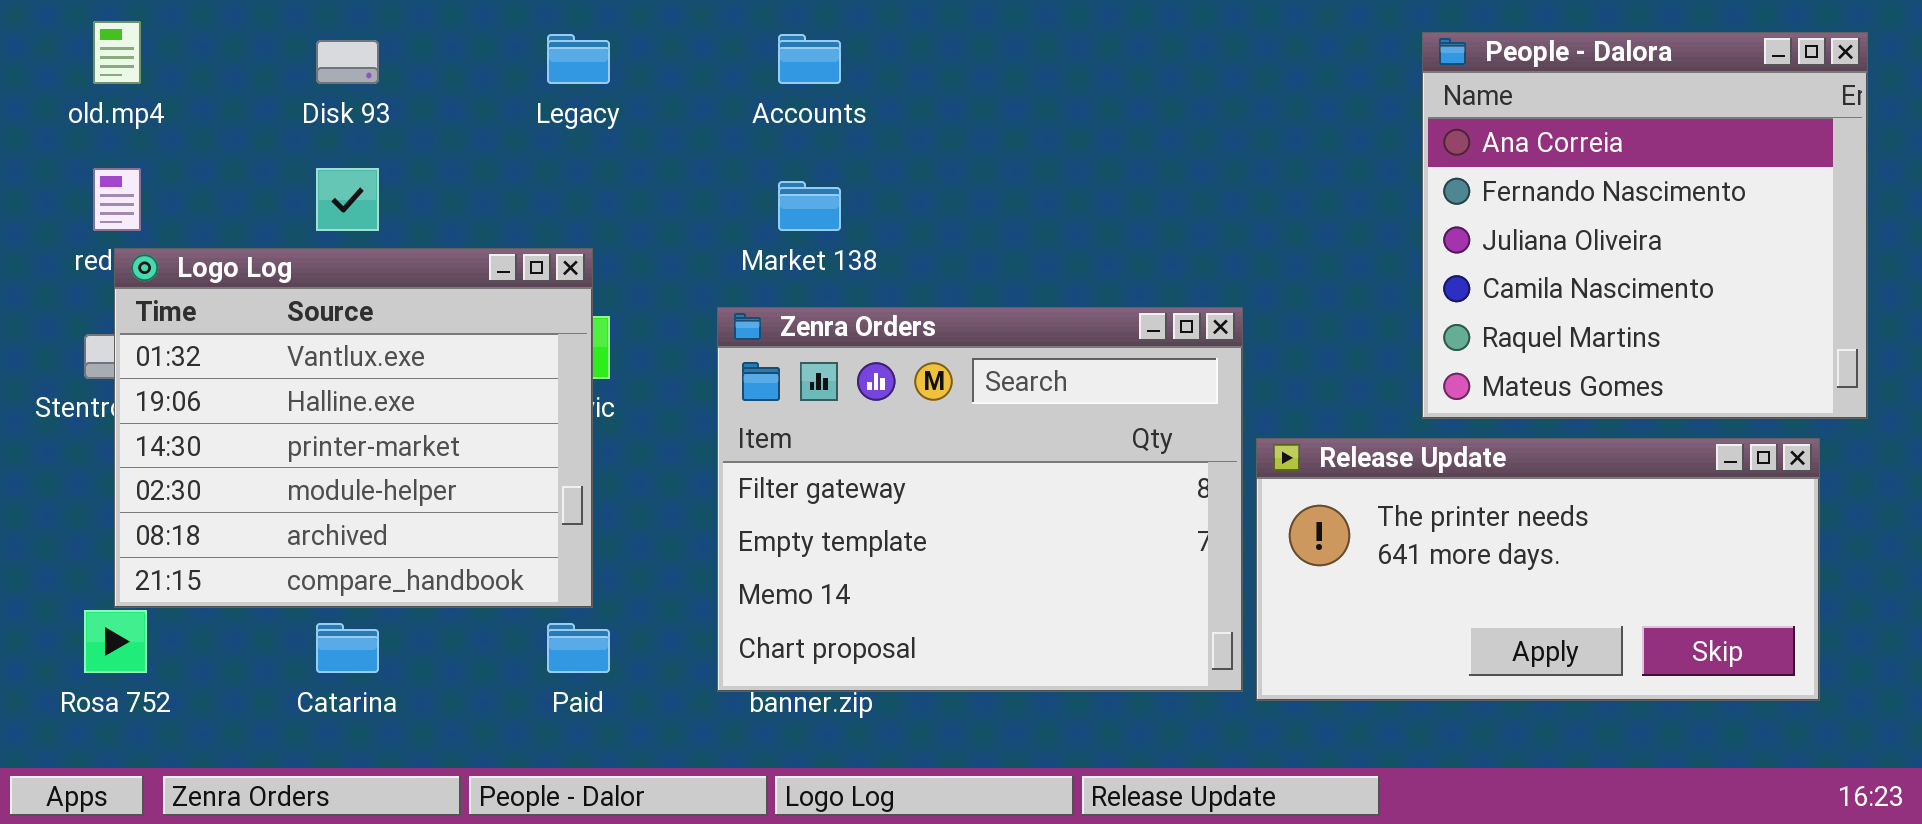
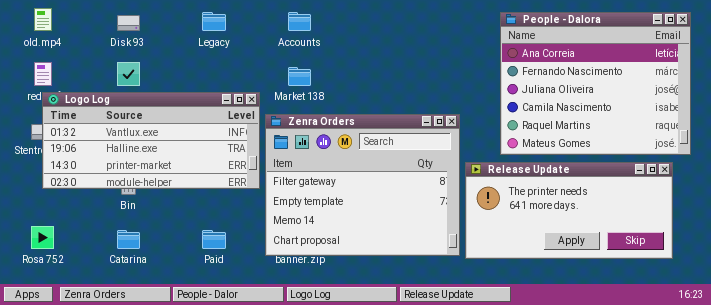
People - Dalora: [1422,32,1868,419] -> [500,12,691,155], resized
Logo Log: [114,248,593,608] -> [42,92,260,189], resized

